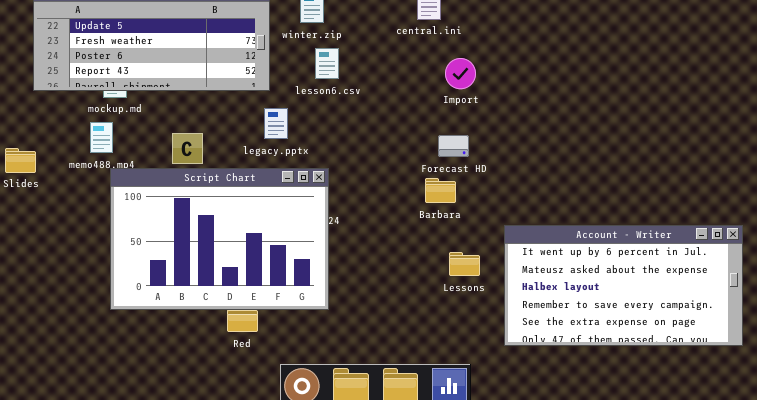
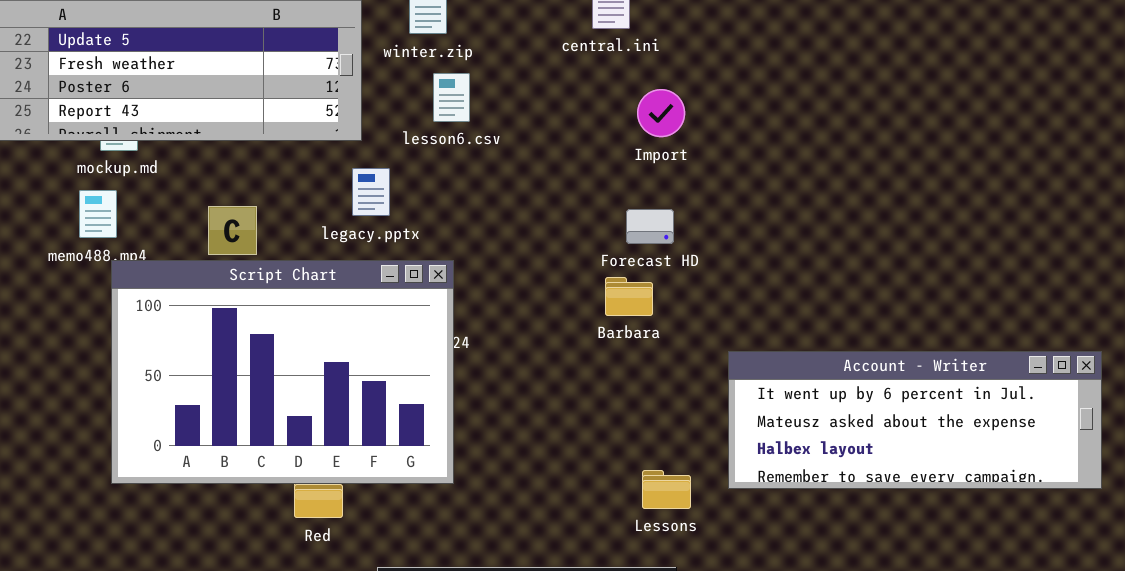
Account - Writer: [504,225,743,346] -> [728,351,1102,489], resized
Lessons: [449,252,480,276] -> [642,470,691,509], moved

